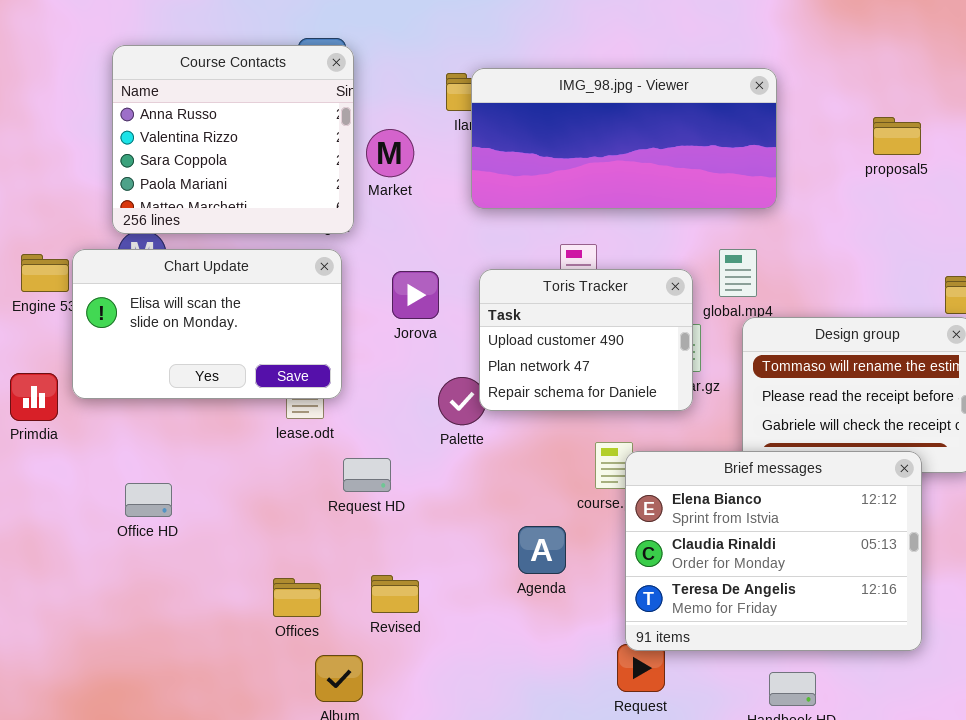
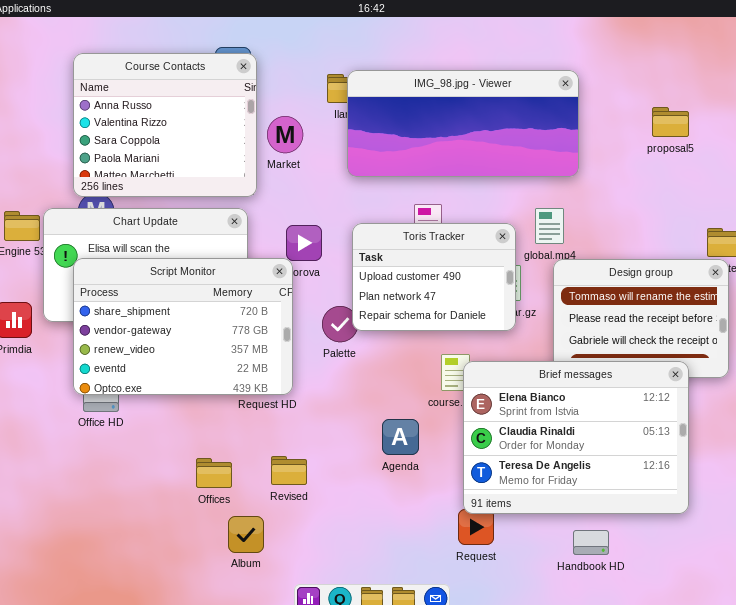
Script Monitor: none -> [73,258,293,395], opened

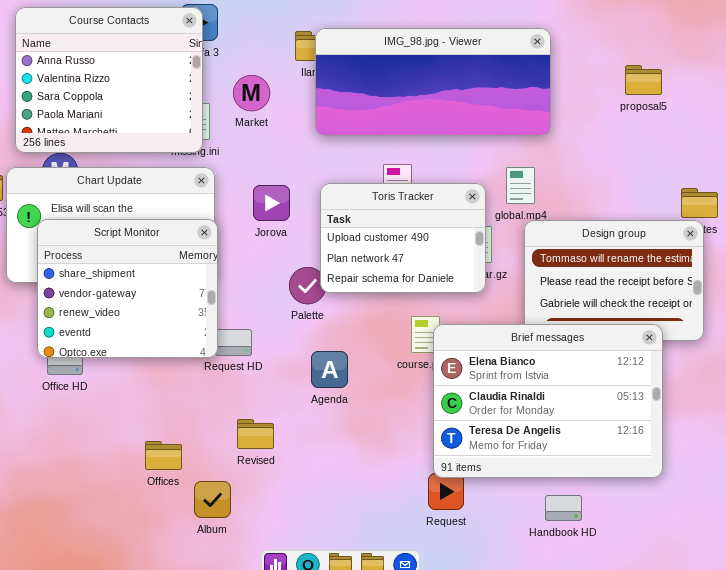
Course Contacts: [73,53,257,197] -> [15,7,203,153], moved
Script Monitor: [73,258,293,395] -> [37,219,218,358], resized
Agenda: [382,419,419,455] -> [311,351,348,388], moved
Offices: [196,458,232,488] -> [145,441,182,470], moved

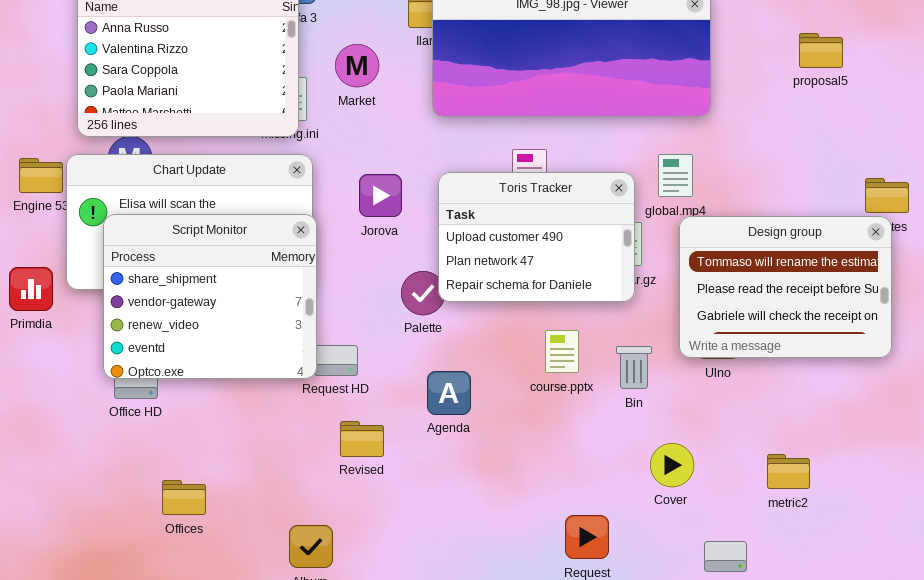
Brief messages: [433,324,663,478] -> none, closed
Revised: [237,419,274,449] -> [340,421,384,457], moved
Offices: [145,441,182,470] -> [162,480,206,515], moved

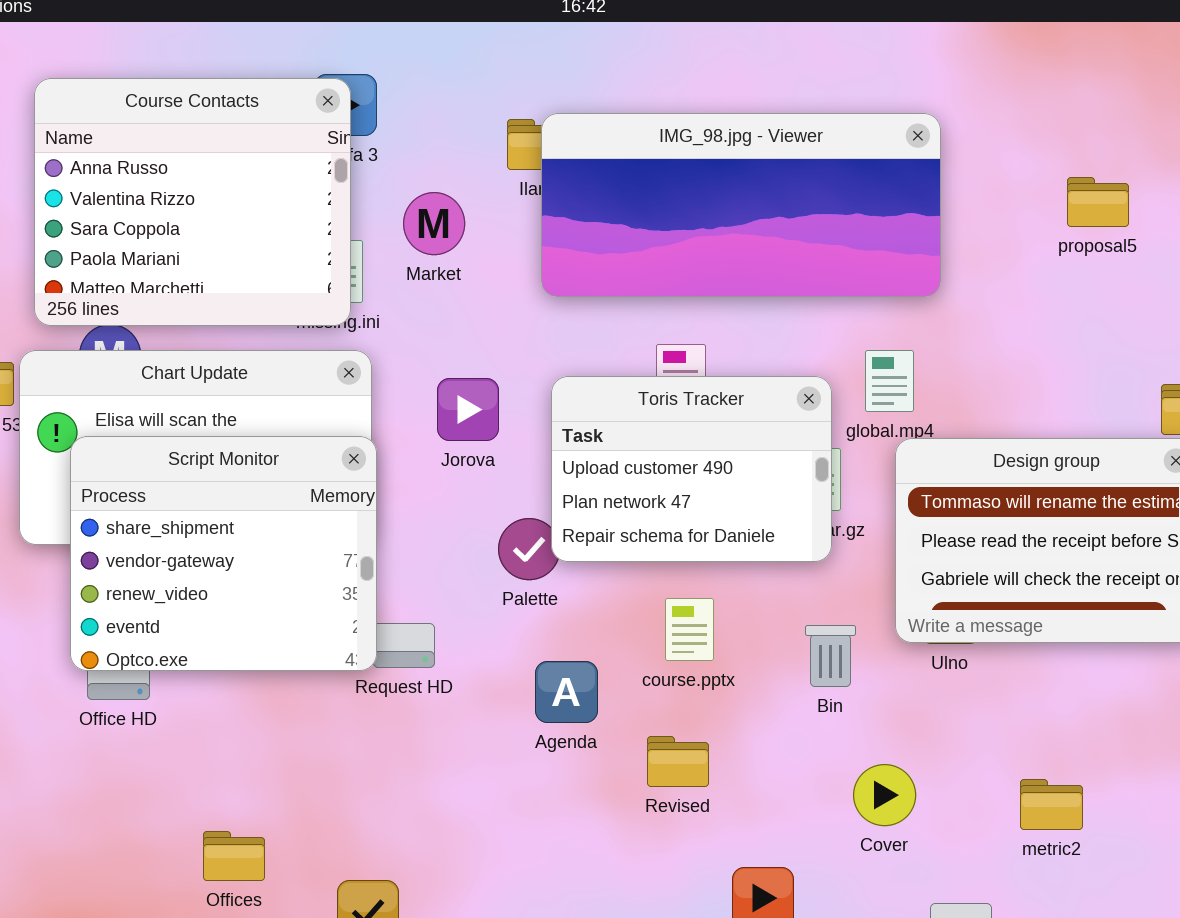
course.pptx: [545,330,579,373] -> [665,598,714,661], moved
Revised: [340,421,384,457] -> [647,736,709,787], moved
Offices: [162,480,206,515] -> [203,831,265,881], moved

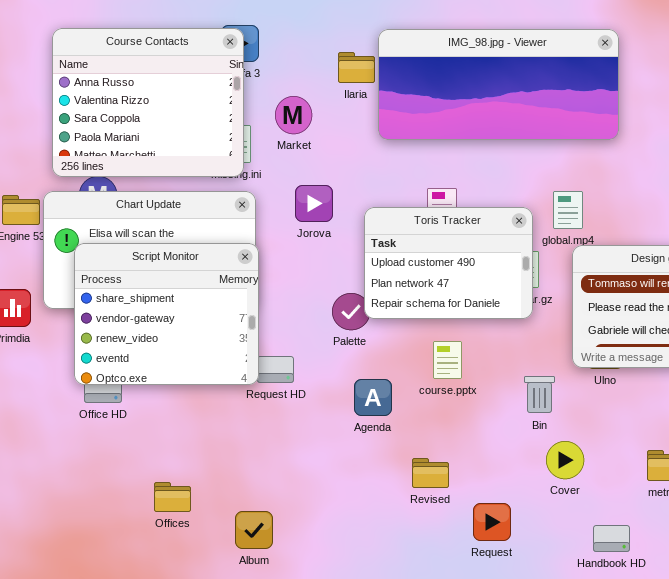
IMG_98.jpg - Viewer: [541,113,941,297] -> [378,29,619,140], moved
Jorova: [437,378,499,441] -> [295,185,333,222], moved
Bin: [805,625,856,687] -> [524,376,555,413], moved
Revised: [647,736,709,787] -> [412,458,449,488], moved

